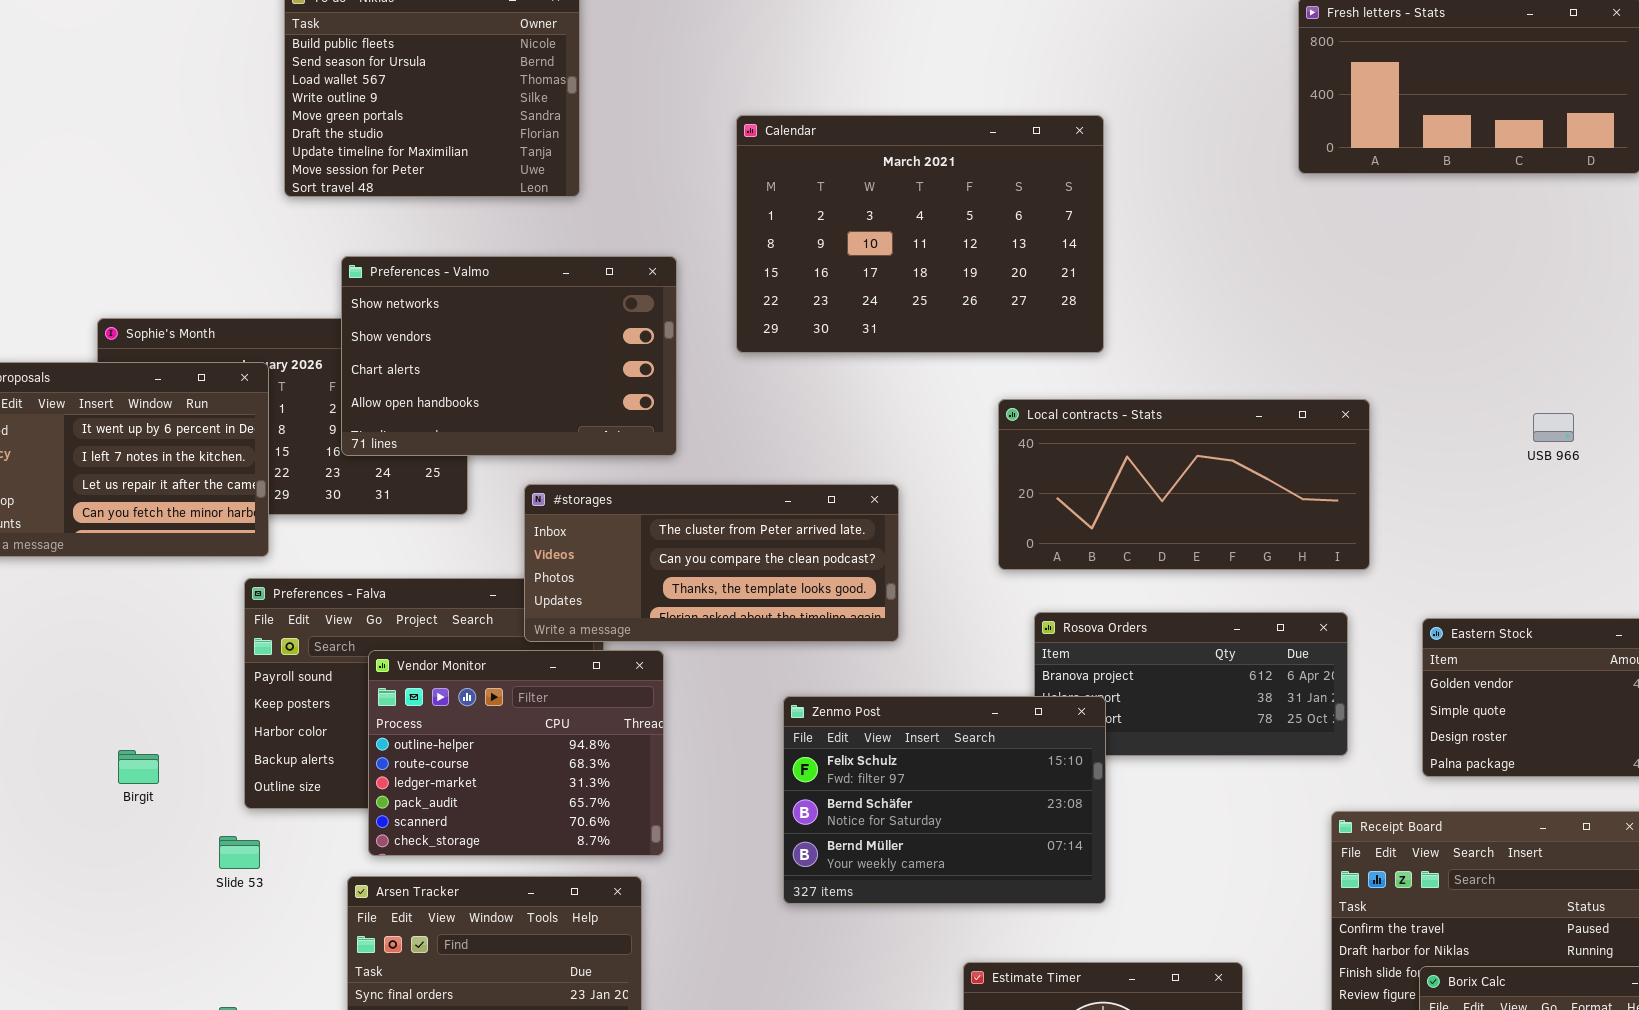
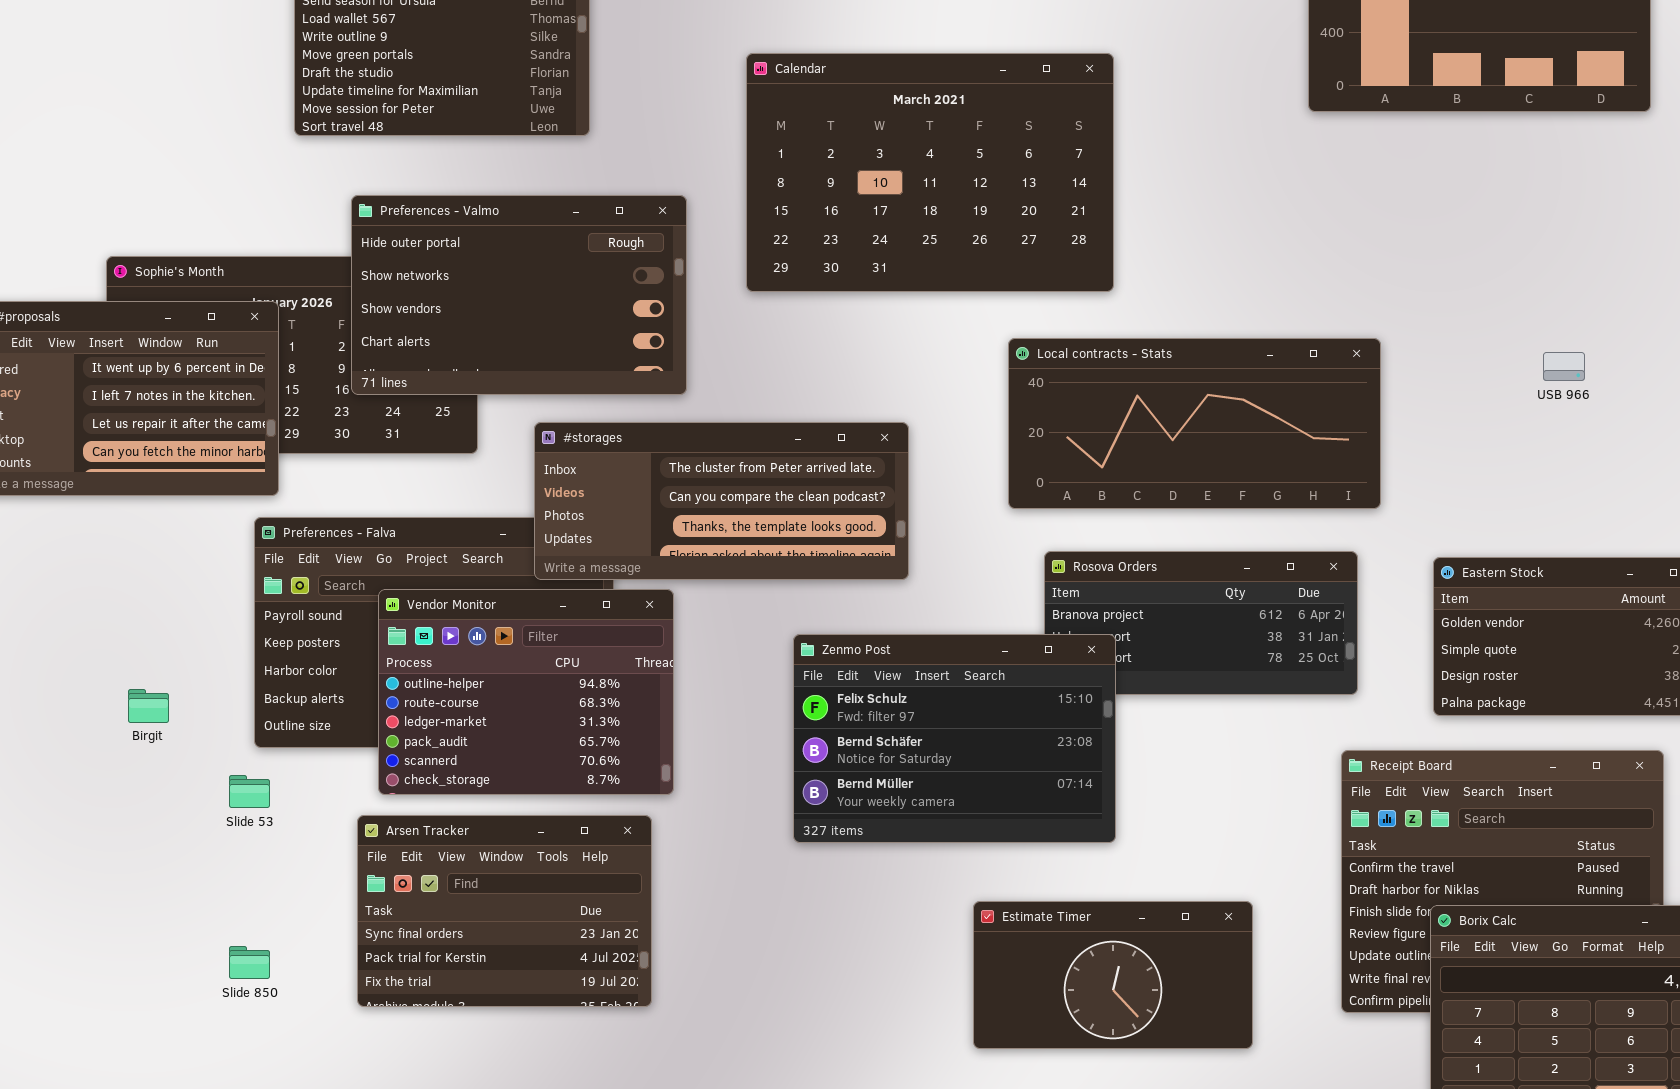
Preferences - Valmo: [341,256,677,456] -> [351,195,687,395], scrolled up 1 row

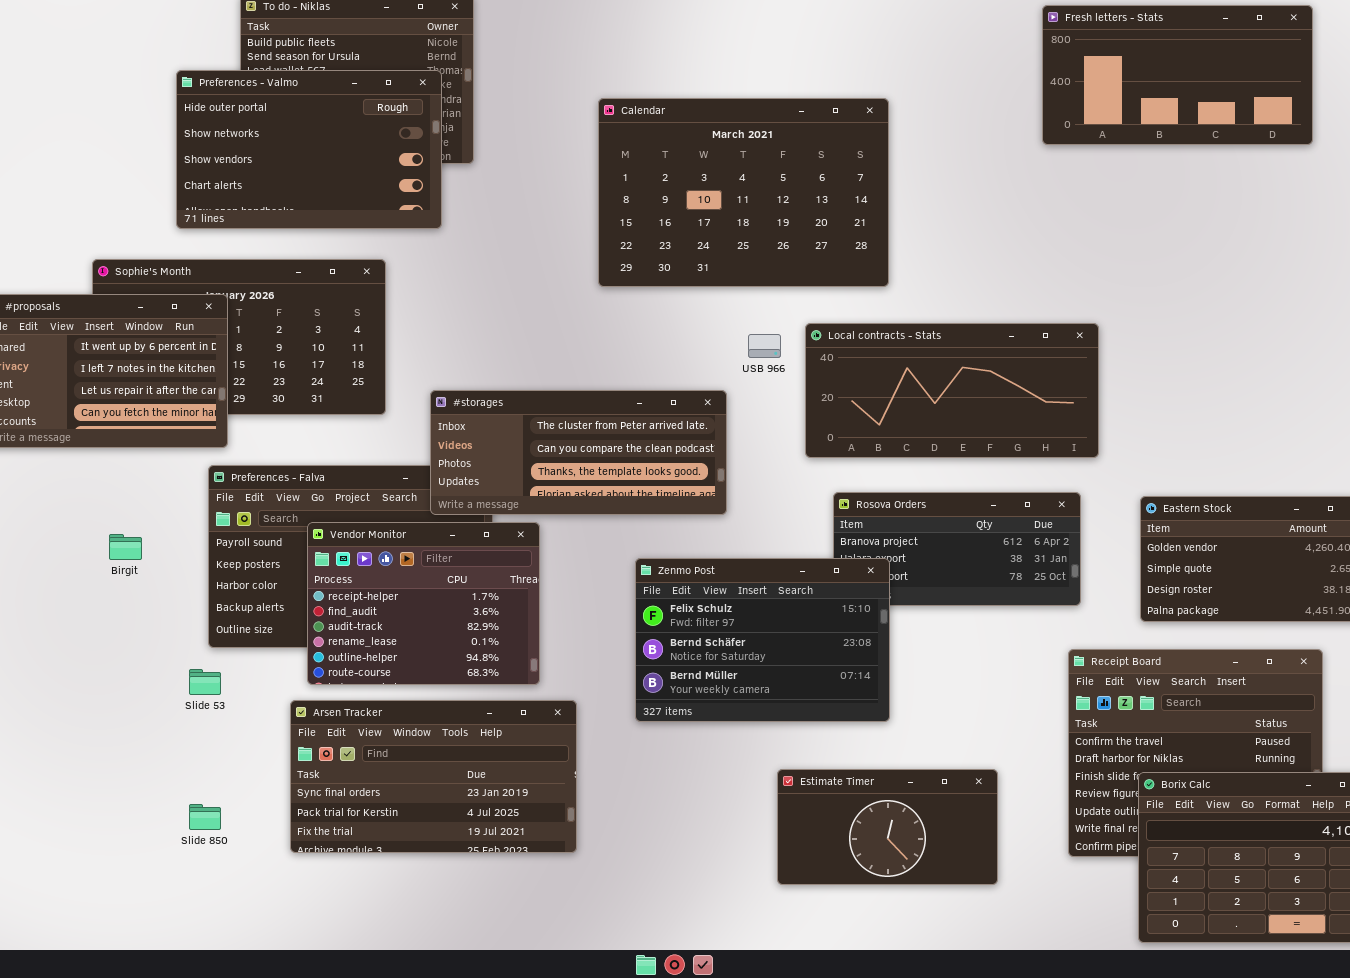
Preferences - Valmo: [351,195,687,395] -> [176,70,442,229], moved
USB 966: [1543,352,1585,381] -> [748,334,781,358], moved
Vendor Monitor: [378,589,674,795] -> [307,522,540,685], scrolled up 4 rows
Birgit: [128,689,169,723] -> [109,534,142,560], moved
Arsen Tracker: [357,815,652,1007] -> [290,700,577,853], resized

